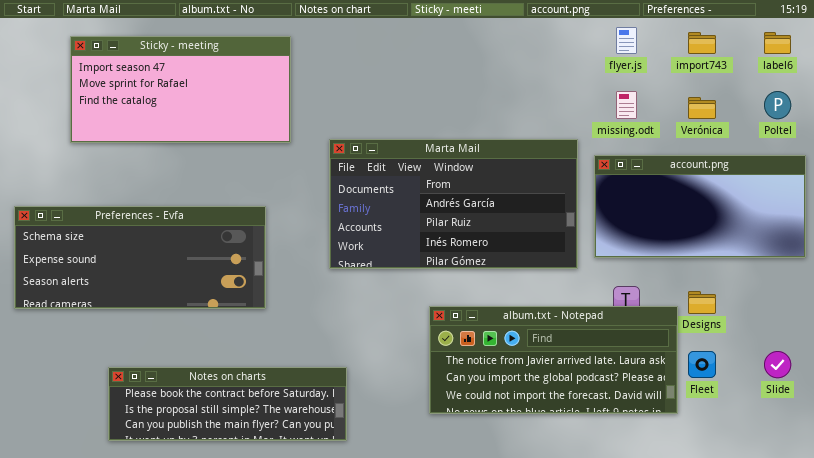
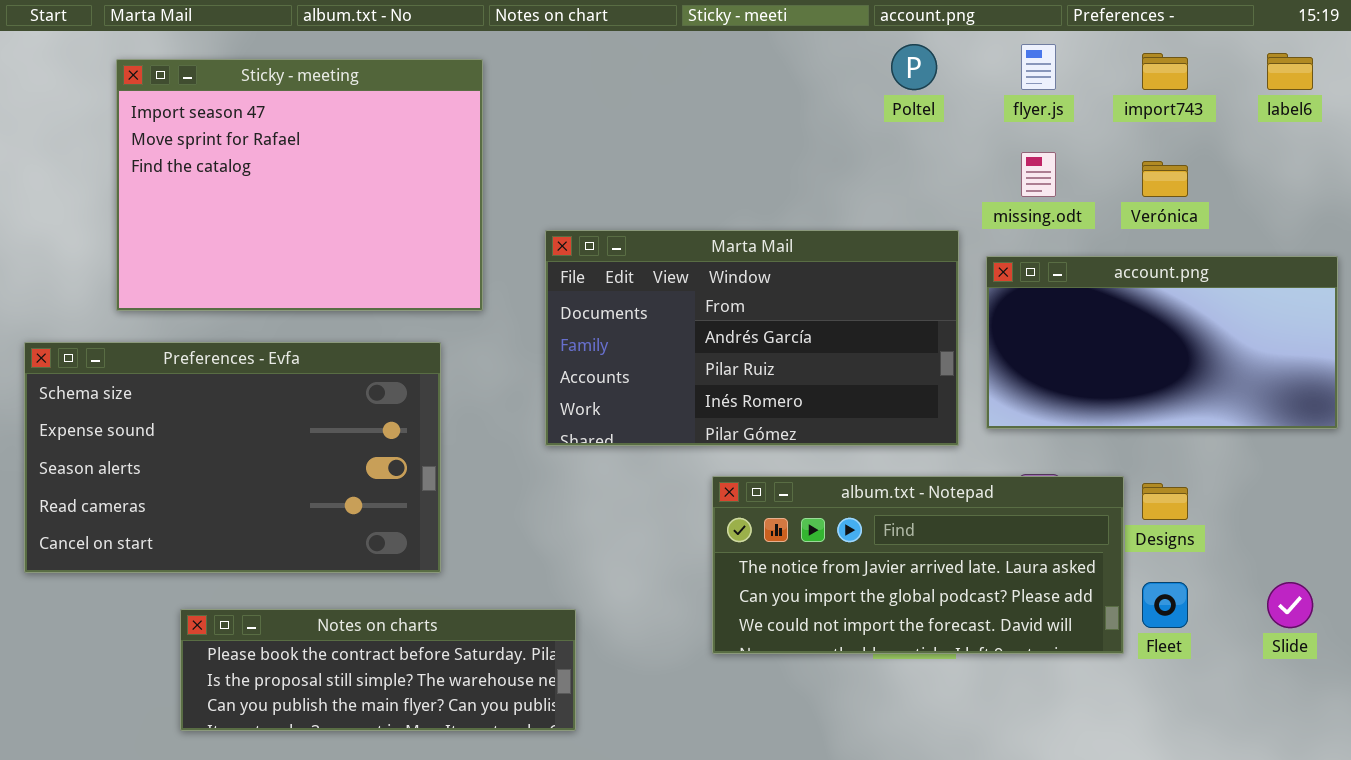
Sticky - meeting: [70,36,291,143] -> [116,59,483,311], resized
Poltel: [764,91,791,119] -> [891,44,937,90], moved
Preferences - Evfa: [14,206,266,309] -> [24,342,441,573], resized
album.txt - Notepad: [429,306,678,414] -> [712,476,1124,654], moved

